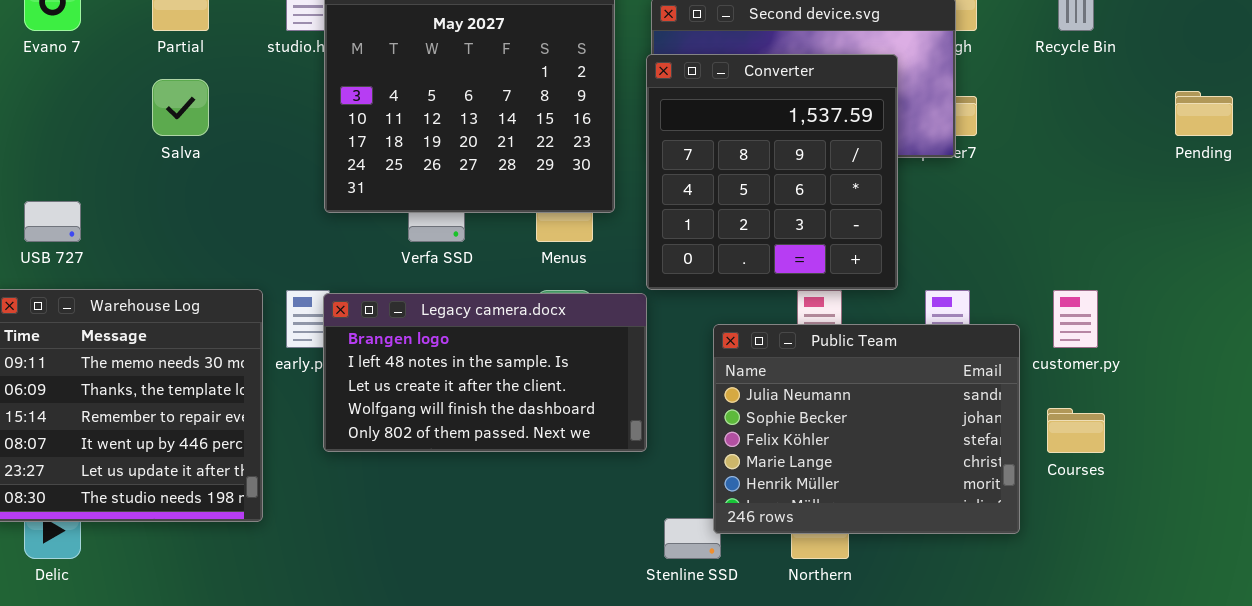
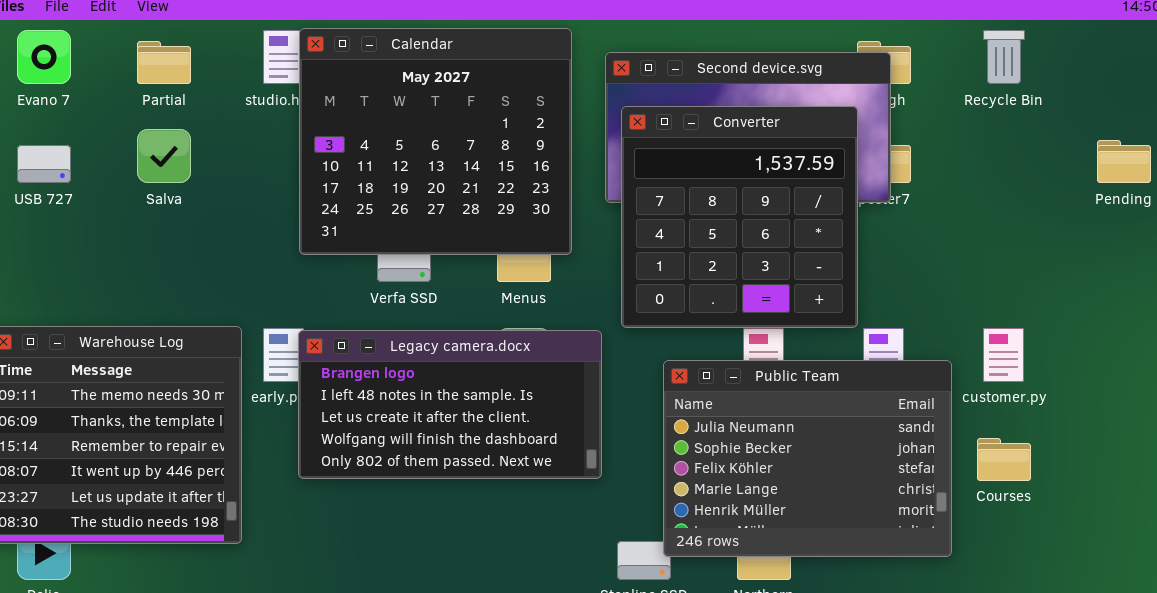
Converter: [646,54,898,290] -> [621,106,858,328], moved
USB 727: [24,201,81,242] -> [17,145,71,183], moved

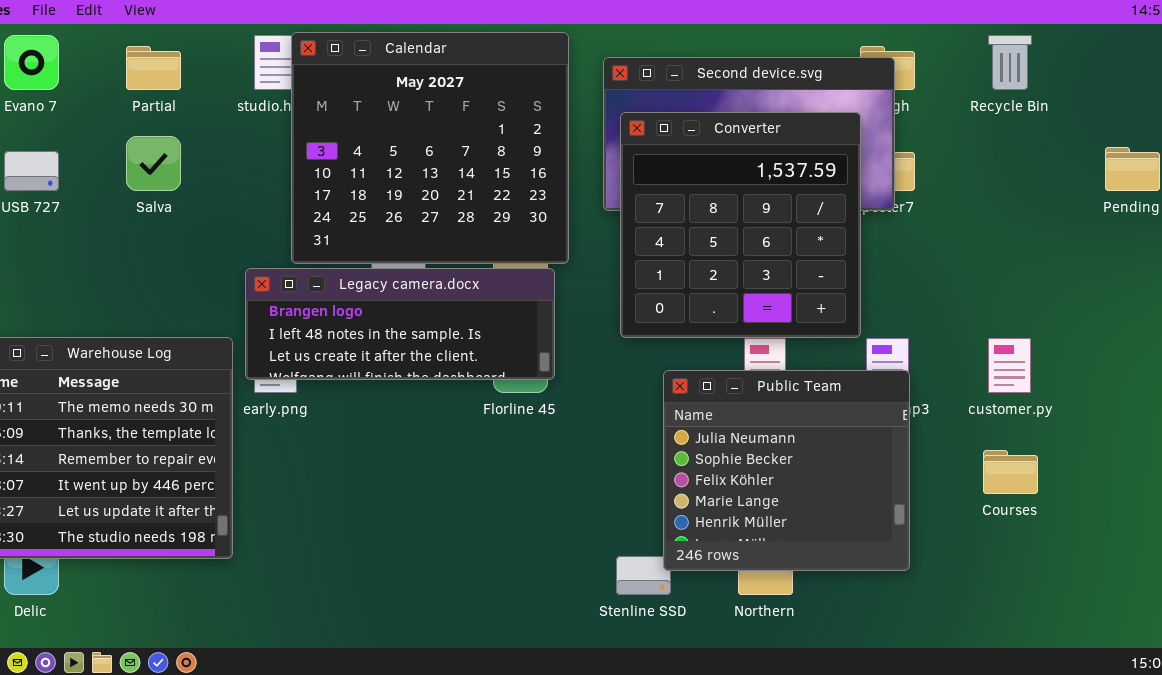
Legacy camera.docx: [298,330,602,479] -> [245,268,555,380], moved, resized
Public Team: [663,360,952,557] -> [663,370,910,571], resized

